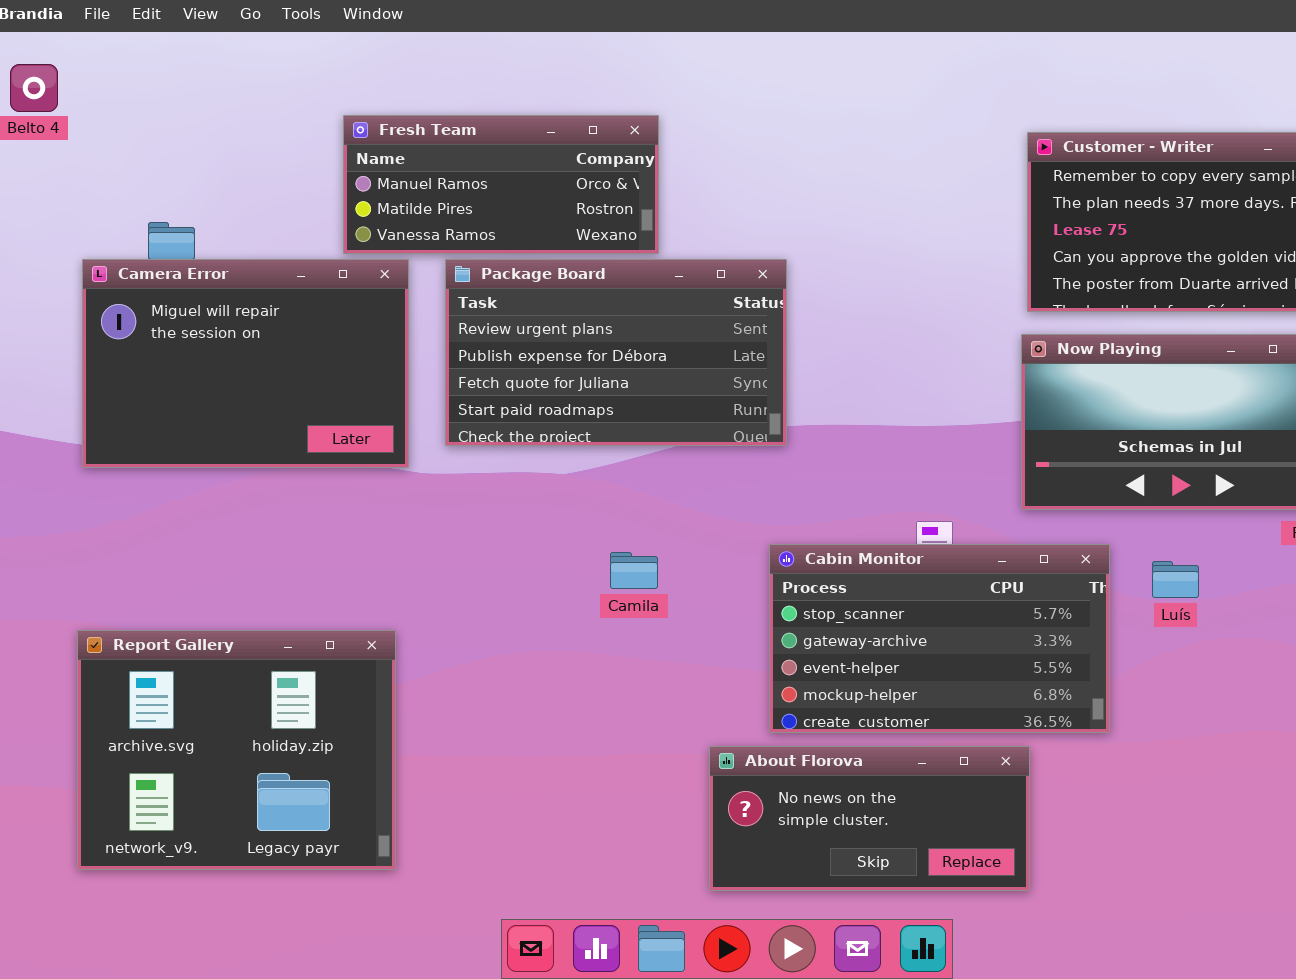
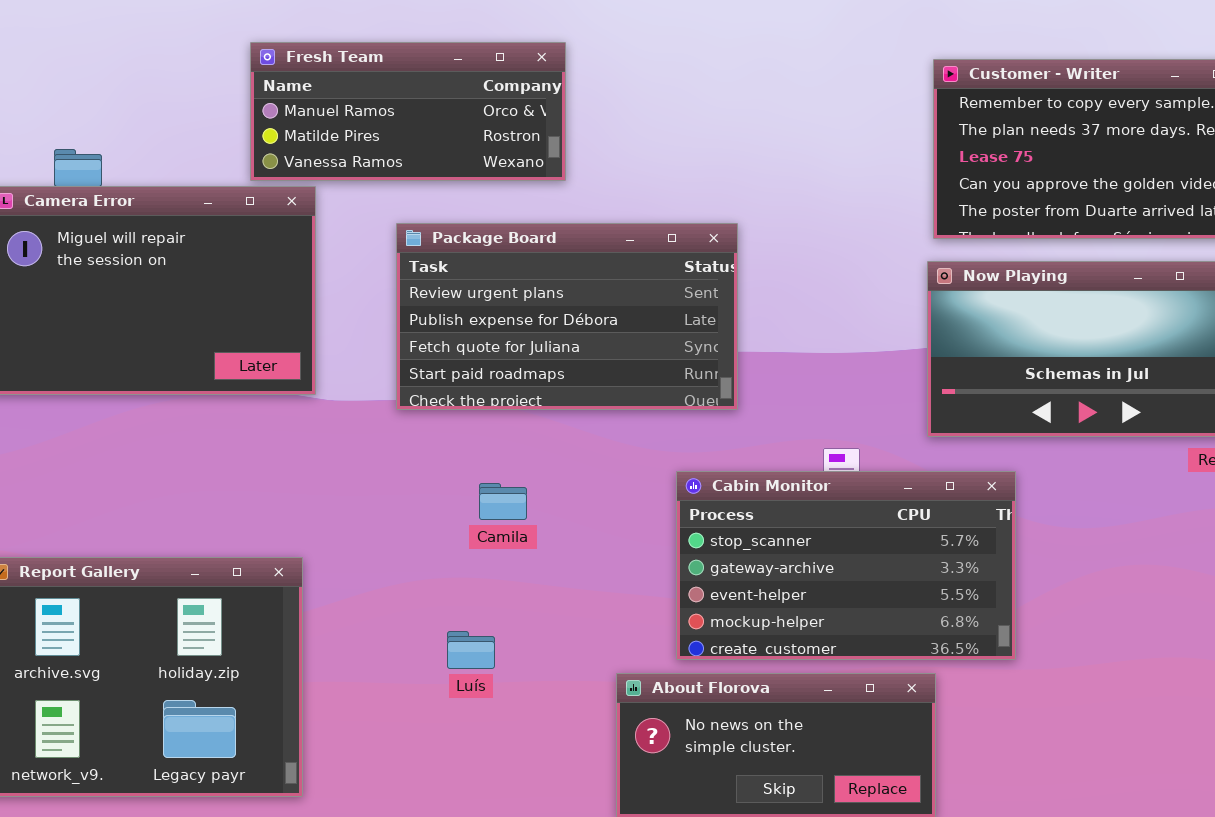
Package Board: [445,259,787,446] -> [396,223,738,410], moved
Camila: [610,552,658,589] -> [479,483,527,520], moved
Luís: [1152,561,1199,598] -> [447,631,495,669], moved

